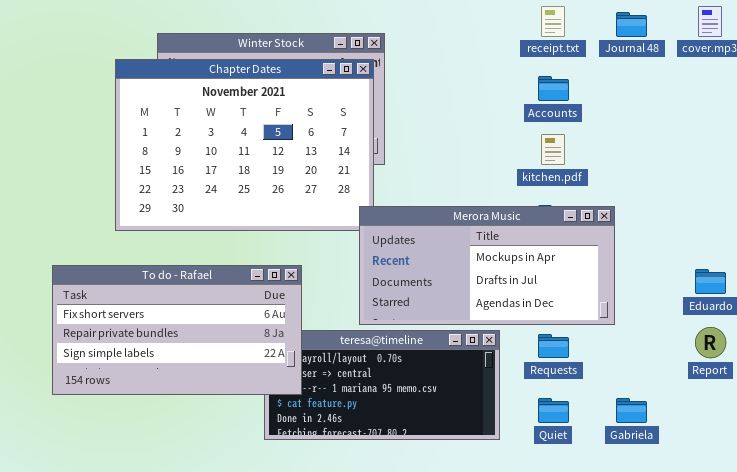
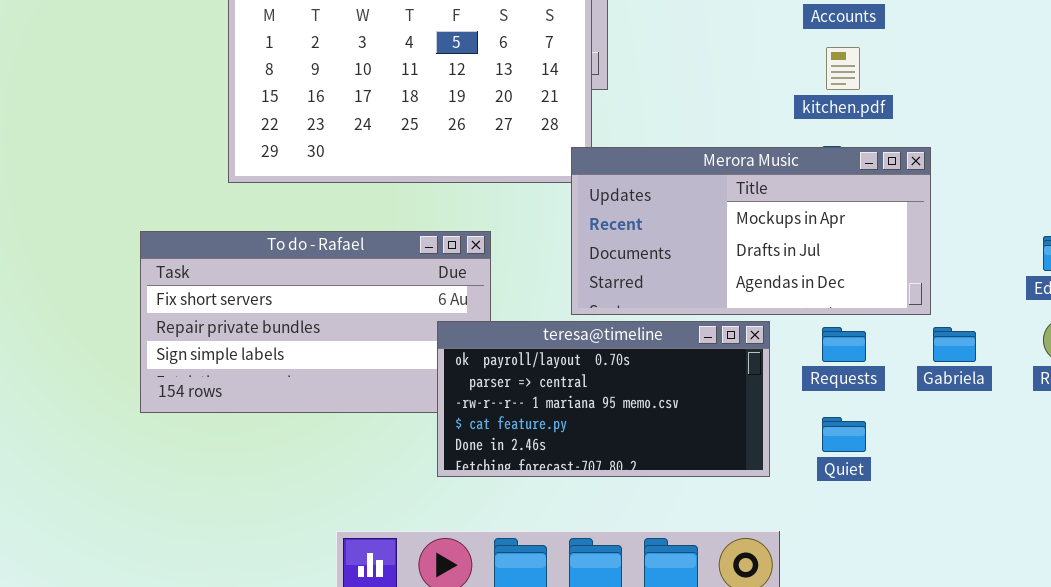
teresa@timeline: [264,330,500,440] -> [437,321,770,477], raised
Gabriela: [616,398,647,423] -> [933,327,976,362], moved

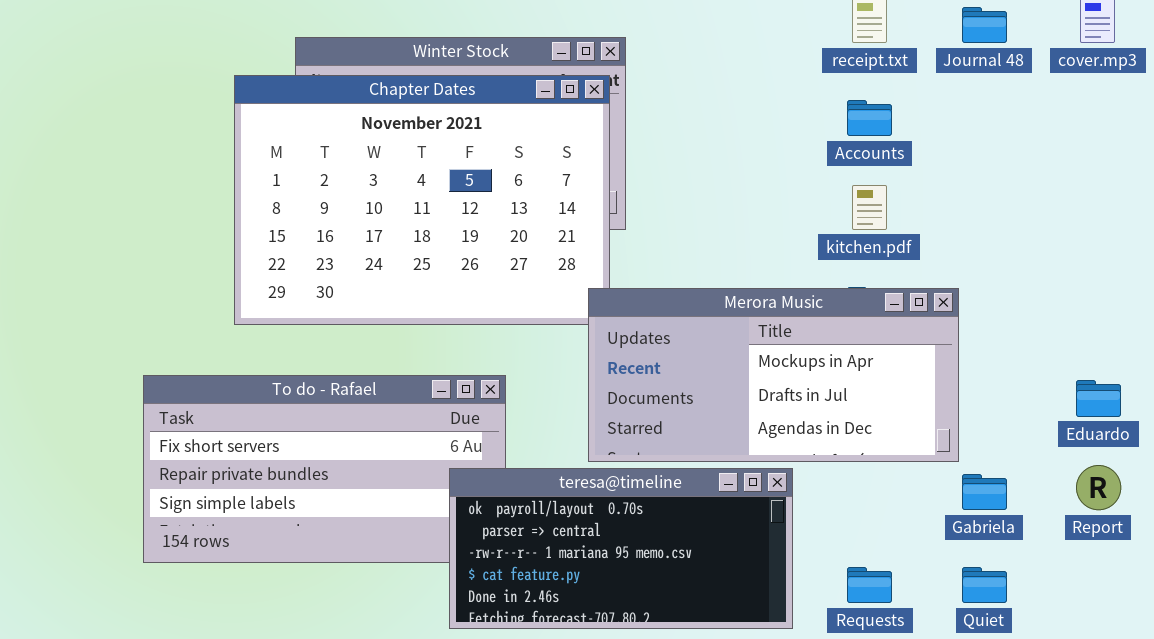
Requests: [822,327,866,362] -> [847,567,892,603], moved
Quiet: [822,417,866,452] -> [962,567,1007,603], moved

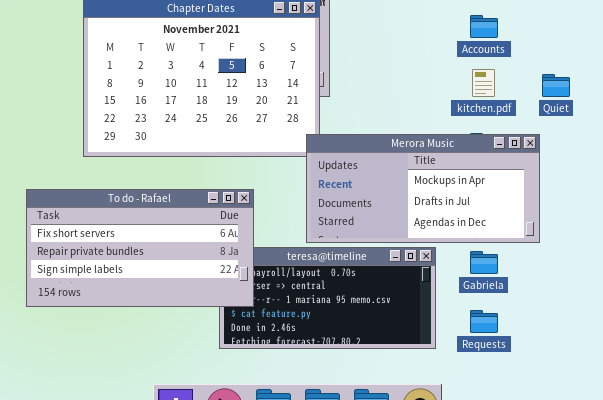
To do - Rafael: [143,375,506,563] -> [26,189,254,307], raised
Gabriela: [962,474,1007,510] -> [470,251,498,274], moved
Quiet: [962,567,1007,603] -> [542,74,570,97], moved

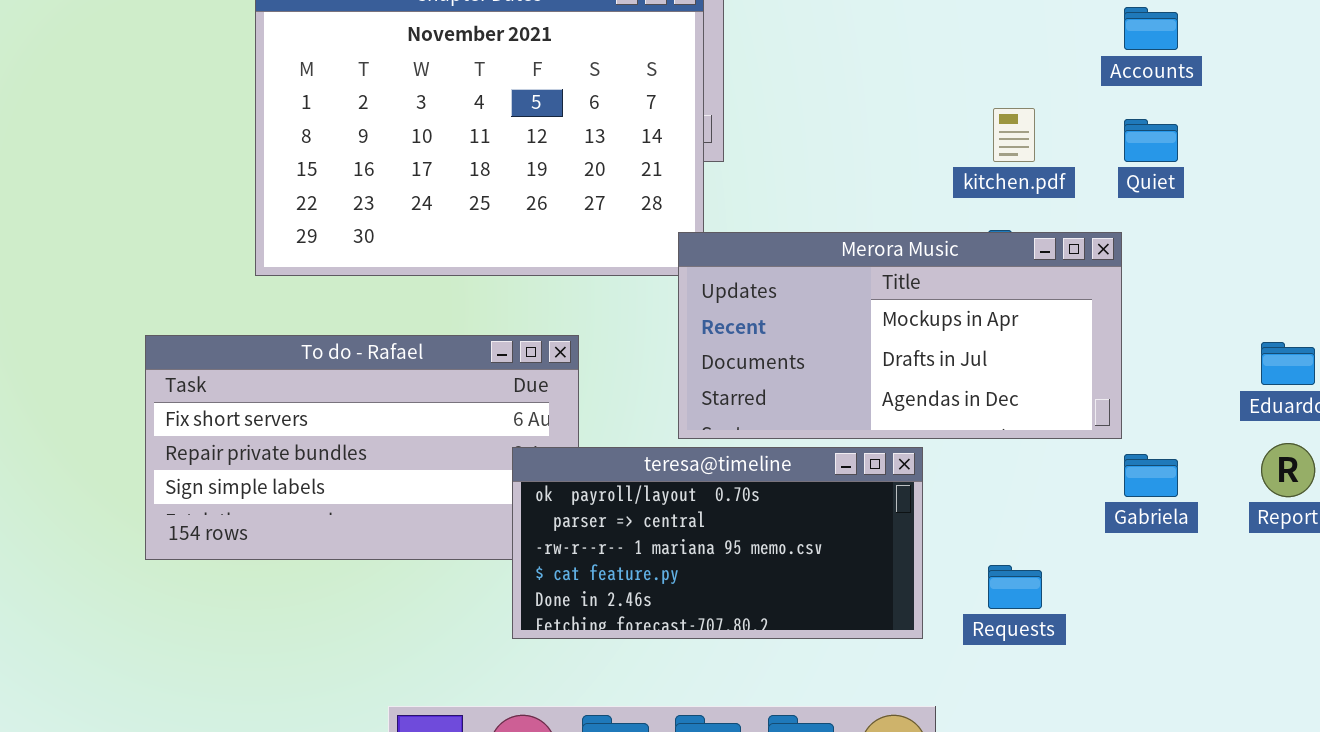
Accounts: [470,15,498,38] -> [1124,7,1178,50], moved
teresa@timeline: [219,247,436,349] -> [512,447,923,639], raised
Gabriela: [470,251,498,274] -> [1124,454,1178,497], moved

